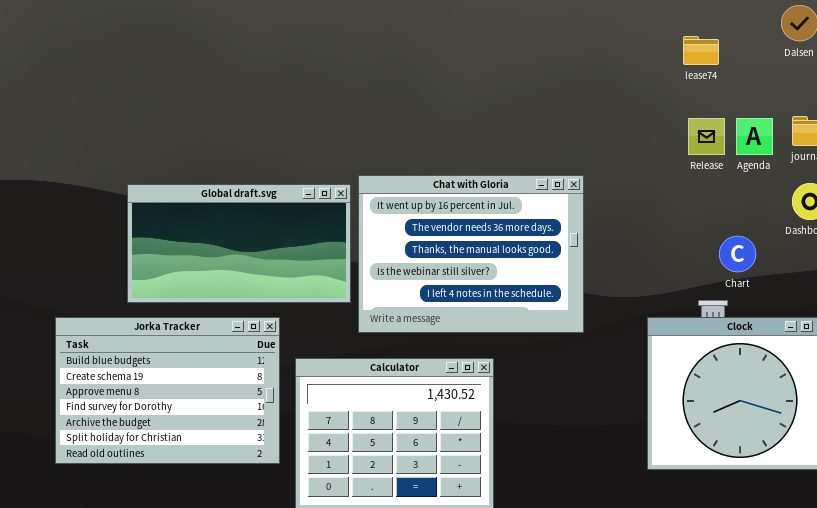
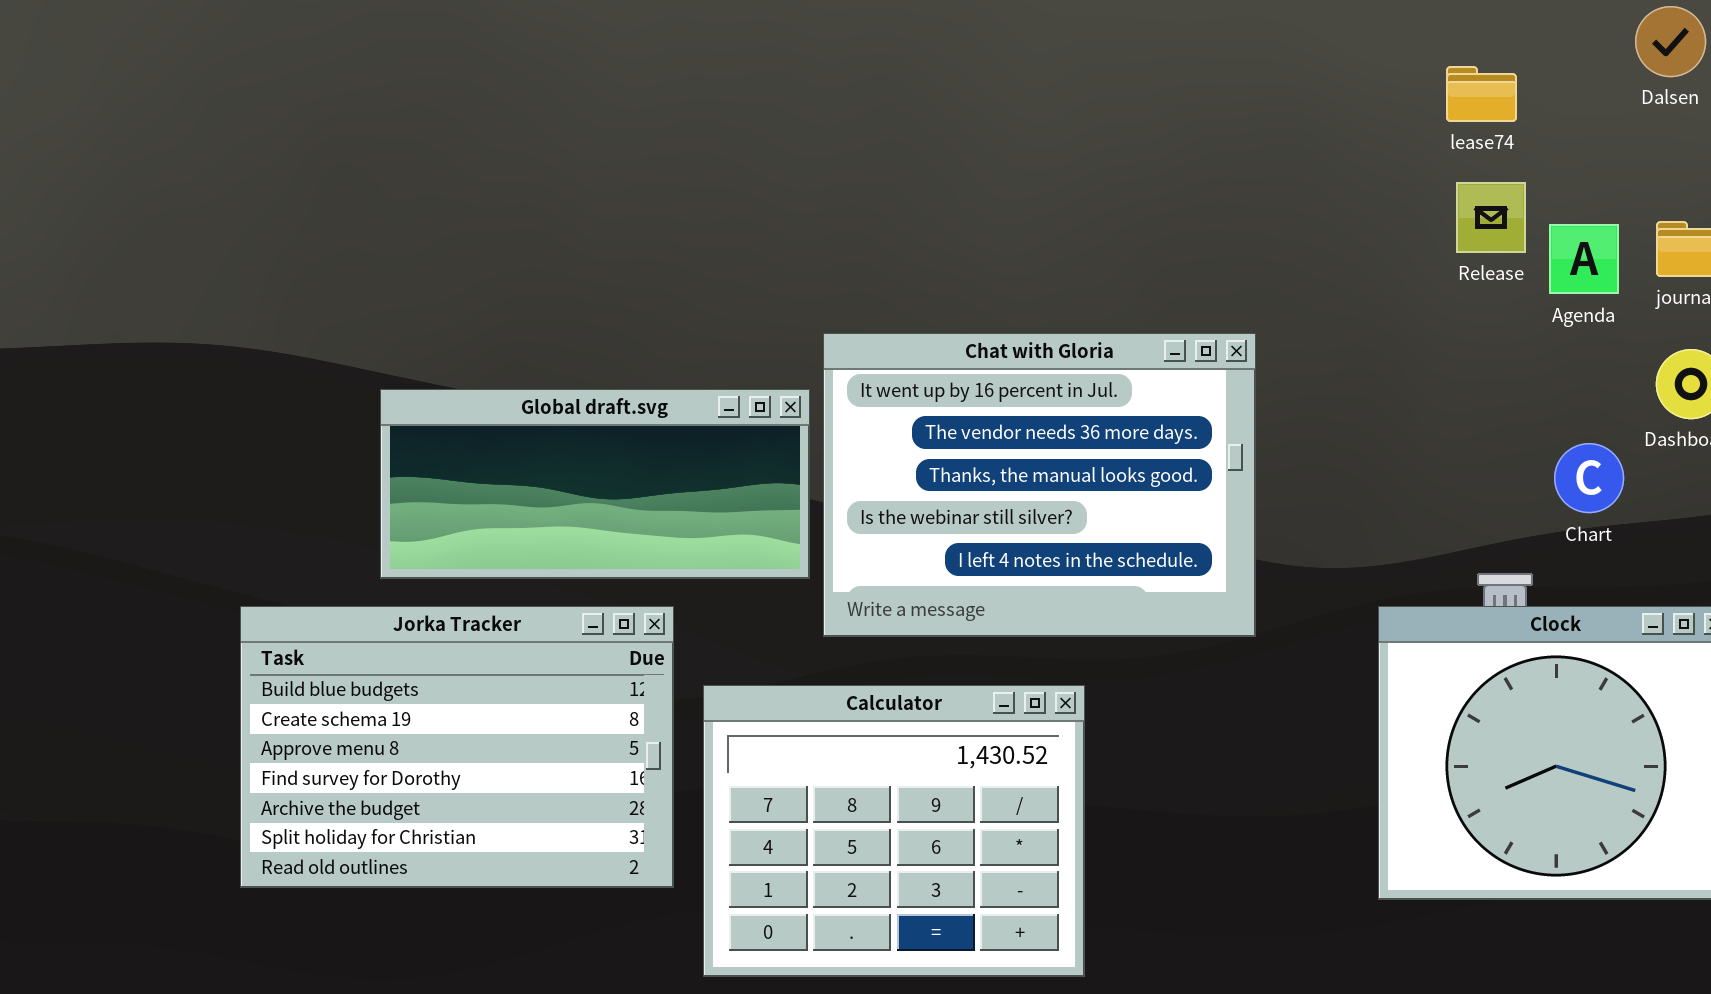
Release: [688,118,725,155] -> [1456,182,1526,253], moved
Global draft.svg: [127,184,351,303] -> [380,389,810,579], resized
Chart: [719,236,756,272] -> [1554,443,1624,513], moved

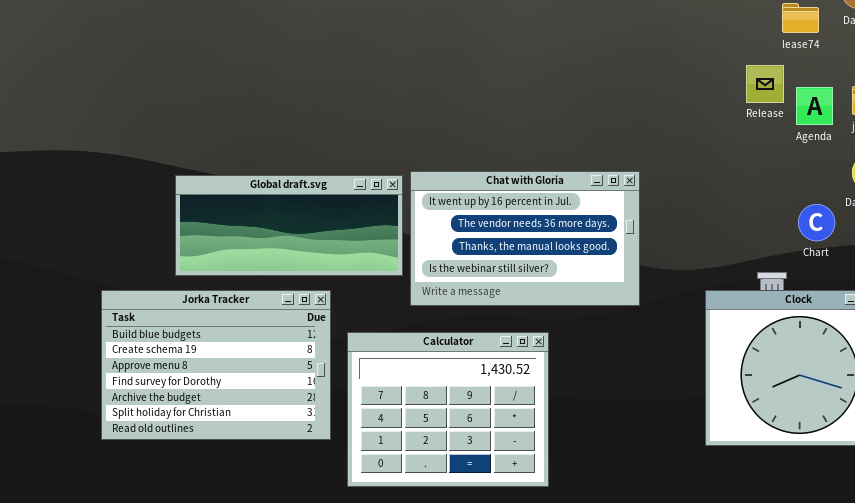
lease74: [1446,66,1517,122] -> [782,3,819,33], moved
Chat with Gloria: [823,333,1256,637] -> [410,171,640,306], resized

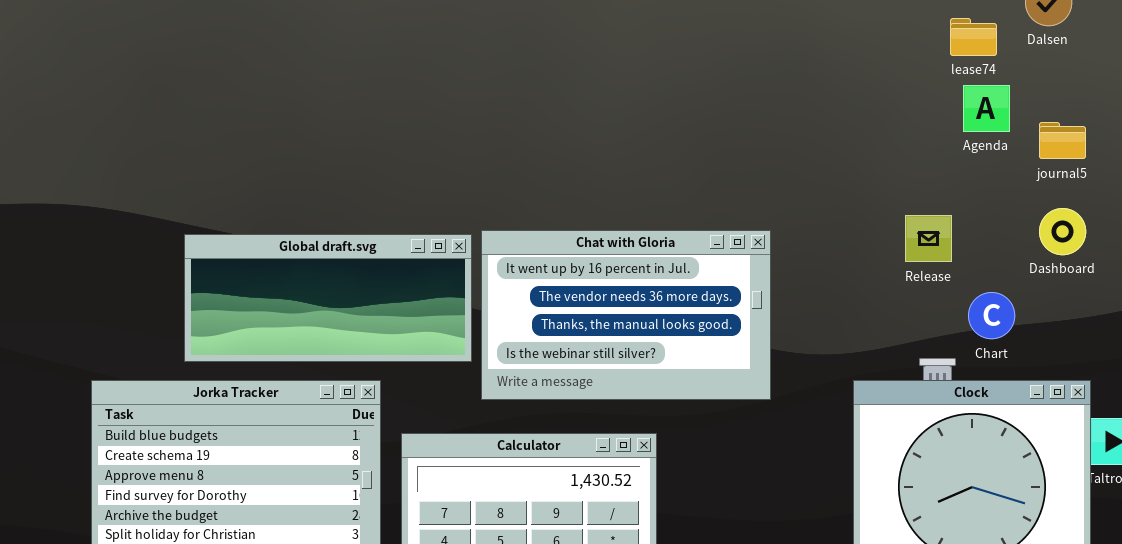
Release: [746,65,784,103] -> [905,215,952,262], moved
Agenda: [796,87,833,125] -> [963,85,1010,132], moved
Chart: [798,204,835,241] -> [968,292,1015,339], moved

